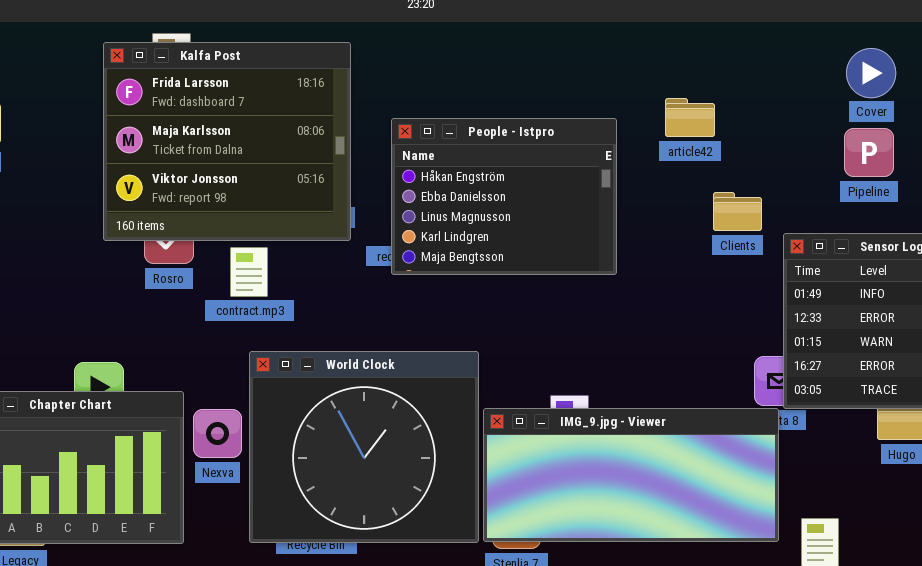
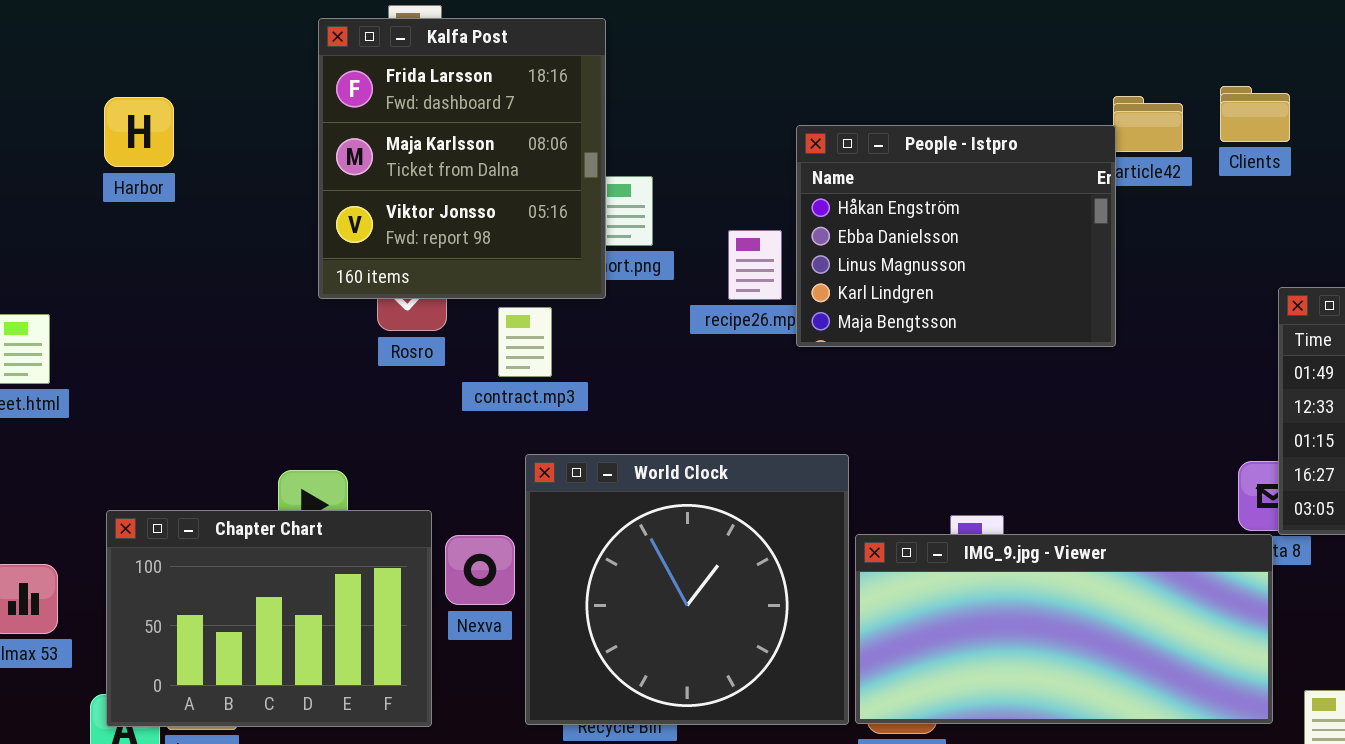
Kalfa Post: [103,42,351,241] -> [318,18,606,299], resized
People - Istpro: [391,118,617,275] -> [796,125,1116,347], moved
Clients: [713,192,762,231] -> [1220,86,1290,142], moved

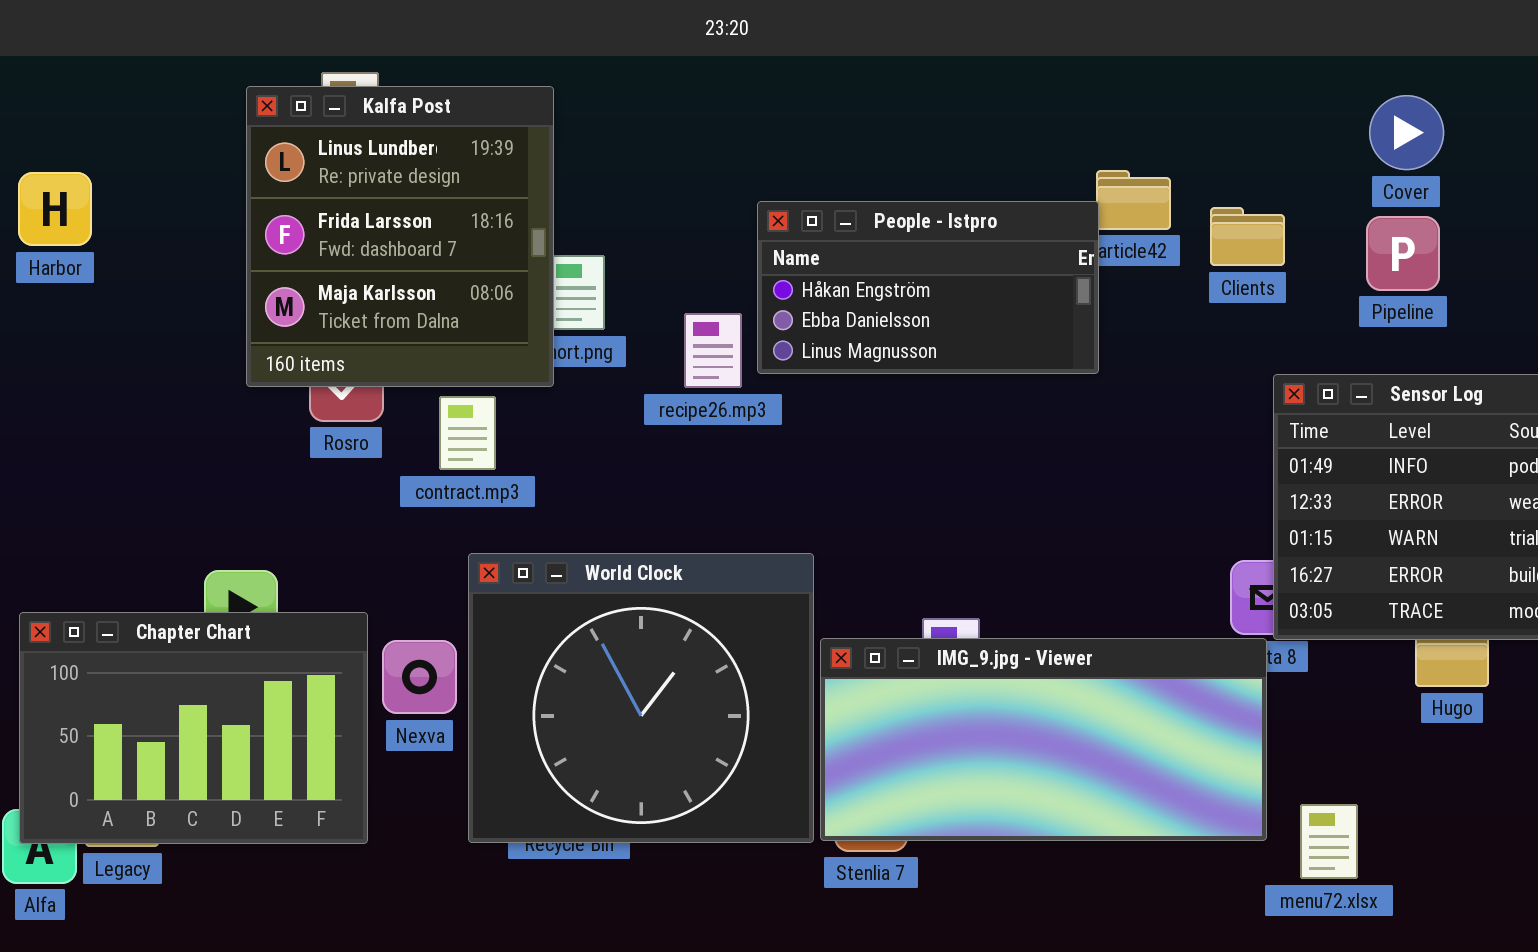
Kalfa Post: [318,18,606,299] -> [246,86,554,387], scrolled up 1 row
Clients: [1220,86,1290,142] -> [1210,207,1285,266], moved
People - Istpro: [796,125,1116,347] -> [757,201,1099,374], resized

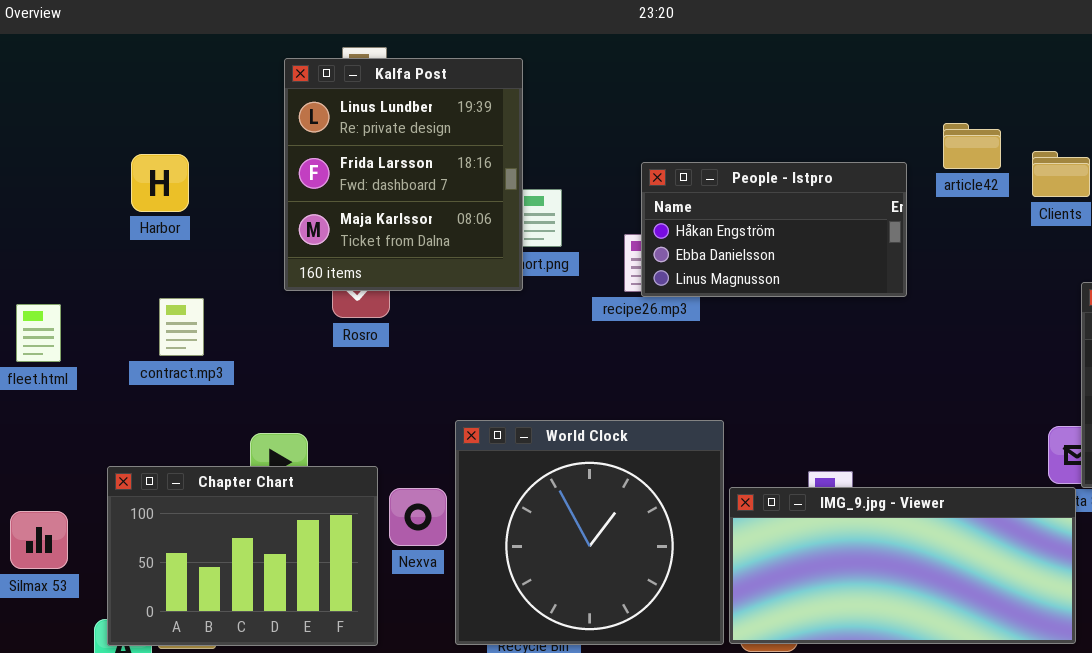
Harbor: [18,172,92,246] -> [131,154,189,212], moved
People - Istpro: [757,201,1099,374] -> [641,162,907,297], moved
contract.mp3: [439,396,496,470] -> [159,298,204,356], moved

